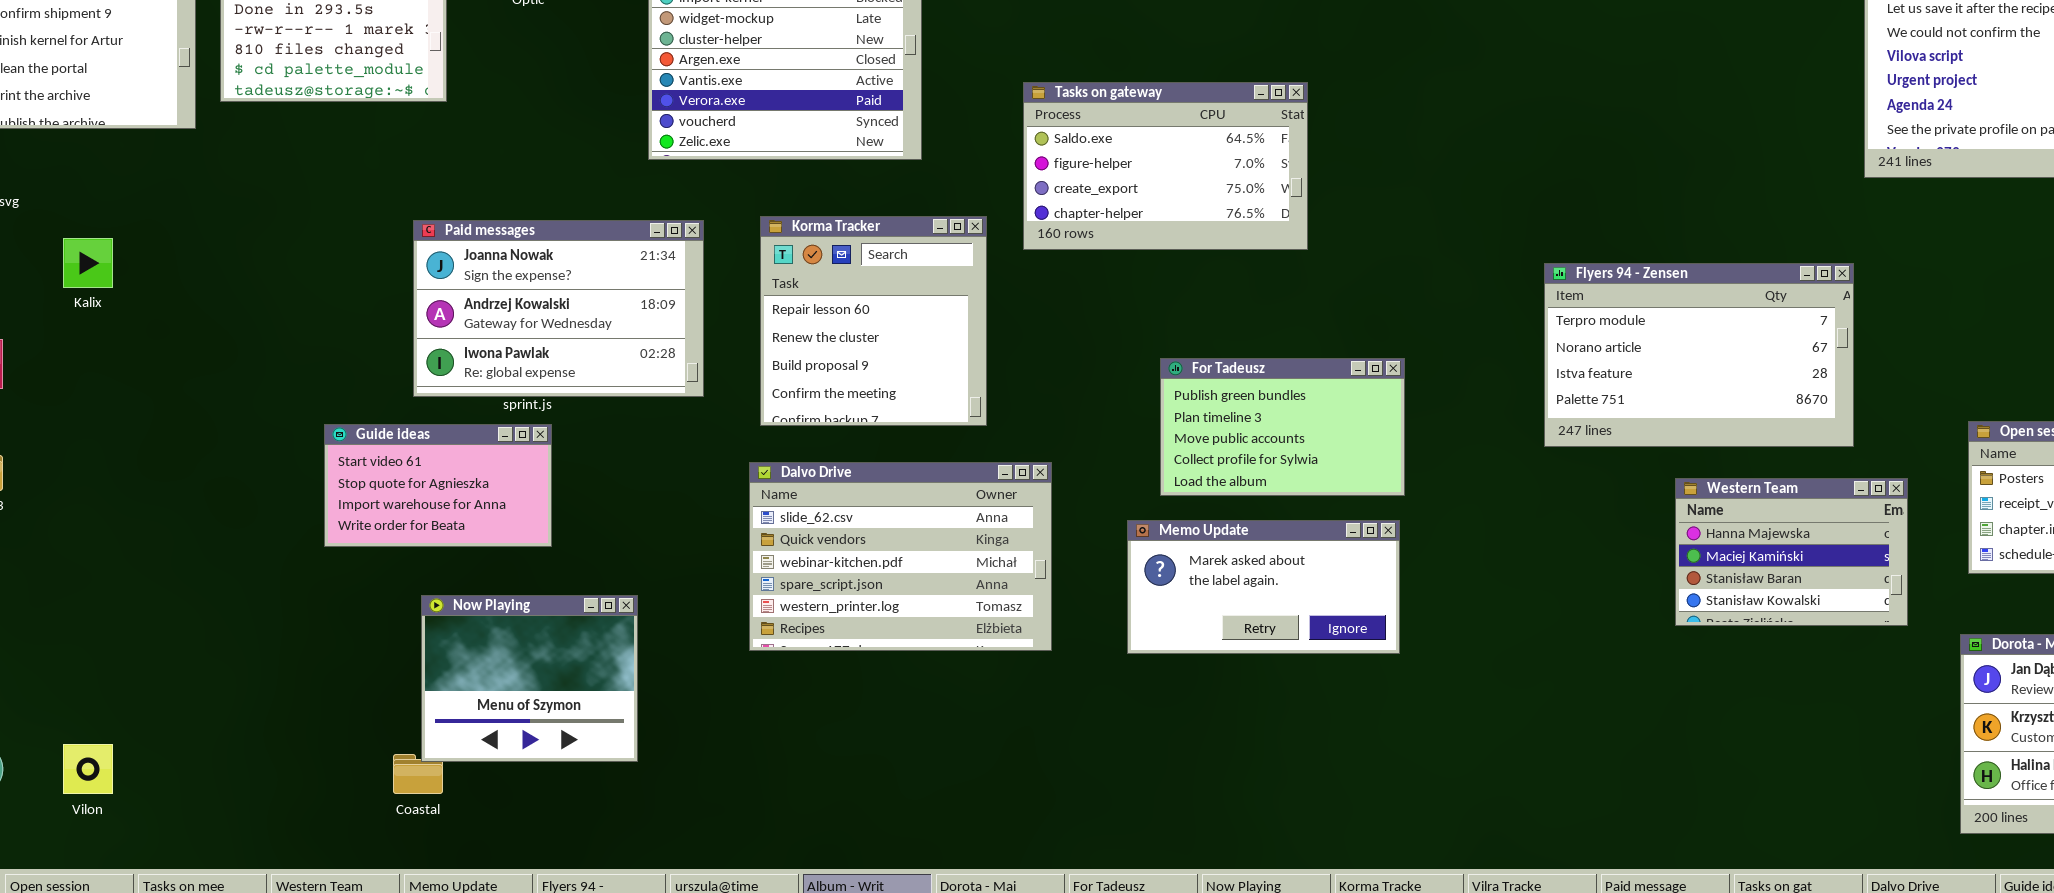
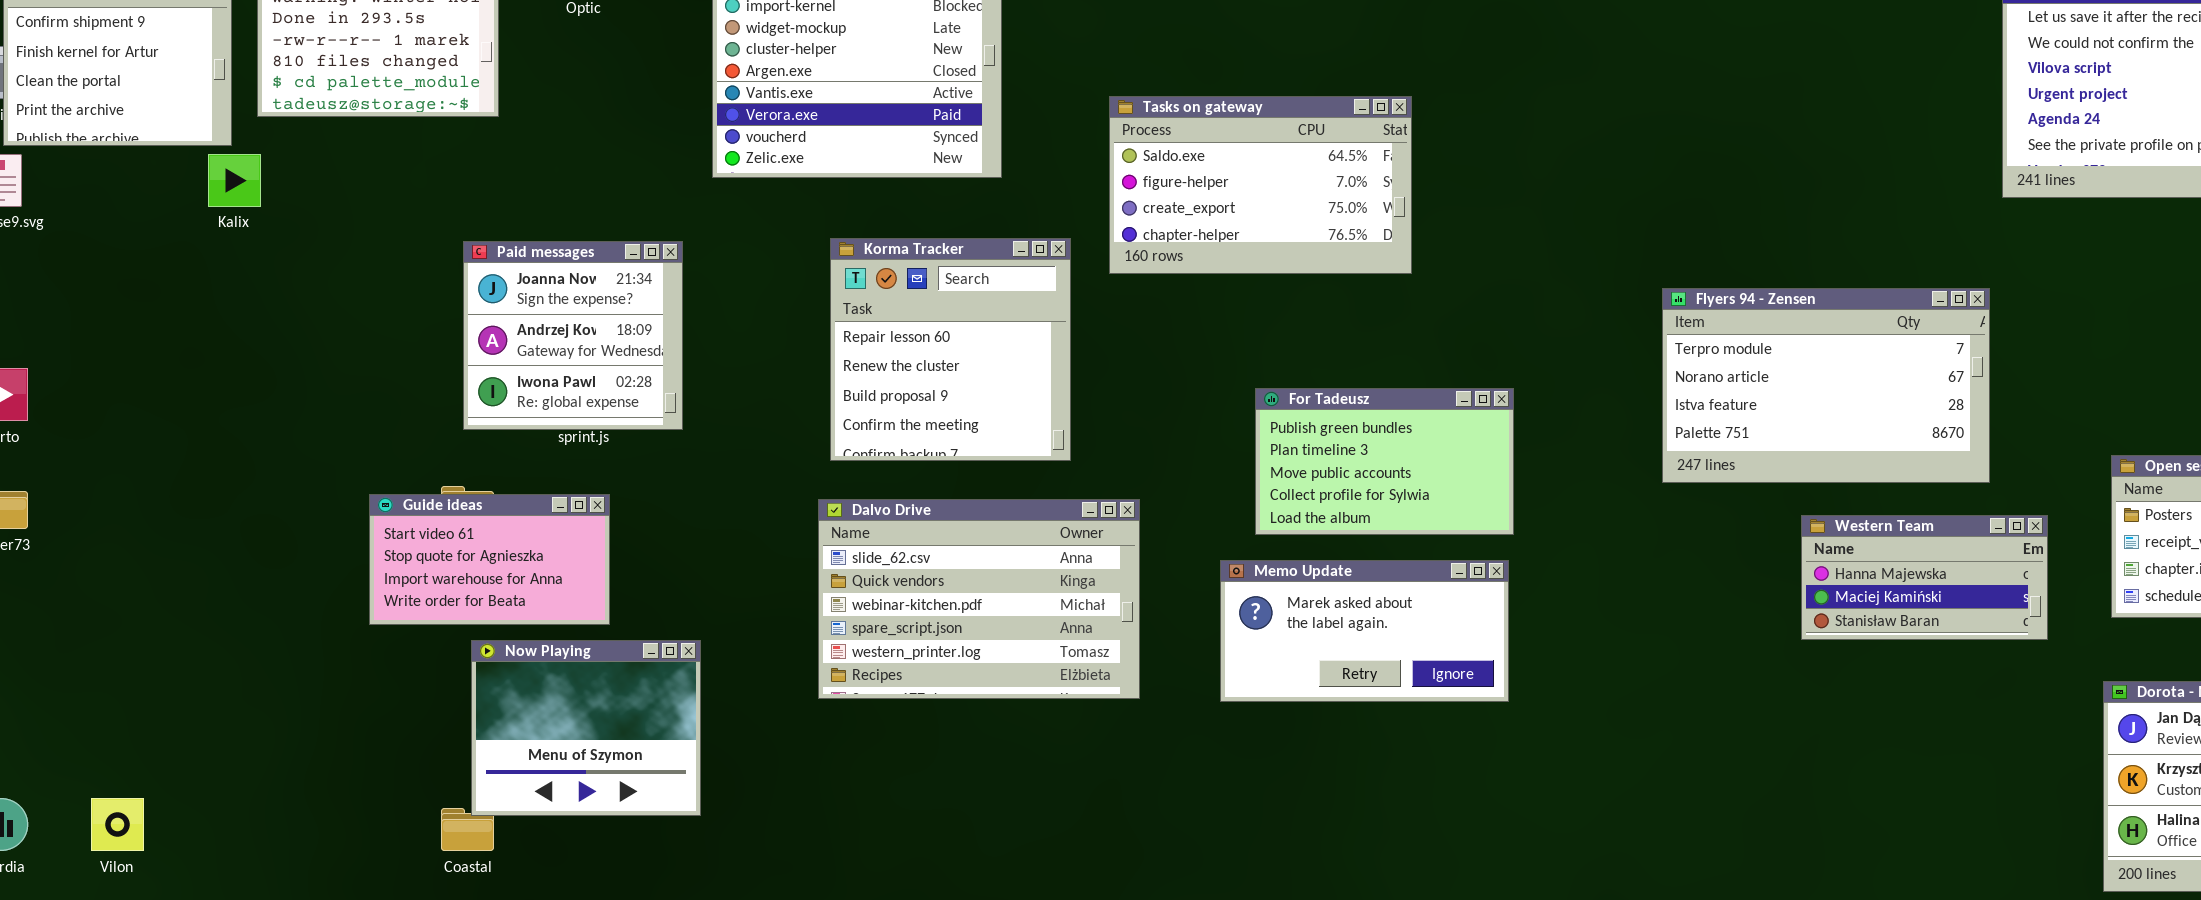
Paid messages: [413,220,704,397] -> [463,241,683,430], resized
Kalix: [63,238,113,288] -> [208,154,261,207], moved
Guide ideas: [324,424,552,547] -> [369,494,610,625], moved
Western Team: [1675,478,1908,626] -> [1801,515,2048,640], resized

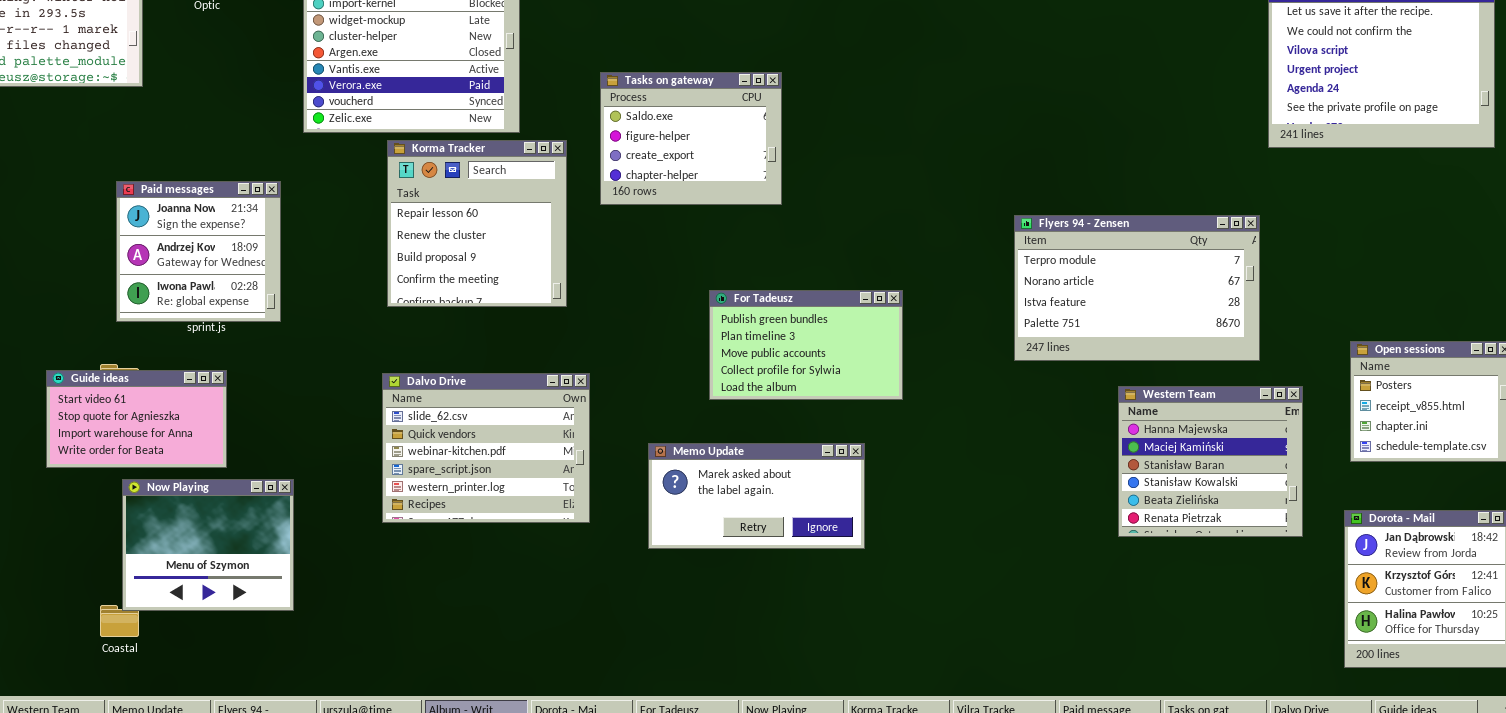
Tasks on gateway: [1109,96,1412,274] -> [600,72,782,205], resized
Korma Tracker: [830,238,1071,461] -> [387,140,567,307], moved
Dalvo Drive: [818,499,1140,699] -> [382,373,590,523], resized
Western Team: [1801,515,2048,640] -> [1118,386,1303,537], resized
Memo Update: [1220,560,1509,702] -> [648,443,865,549], moved

